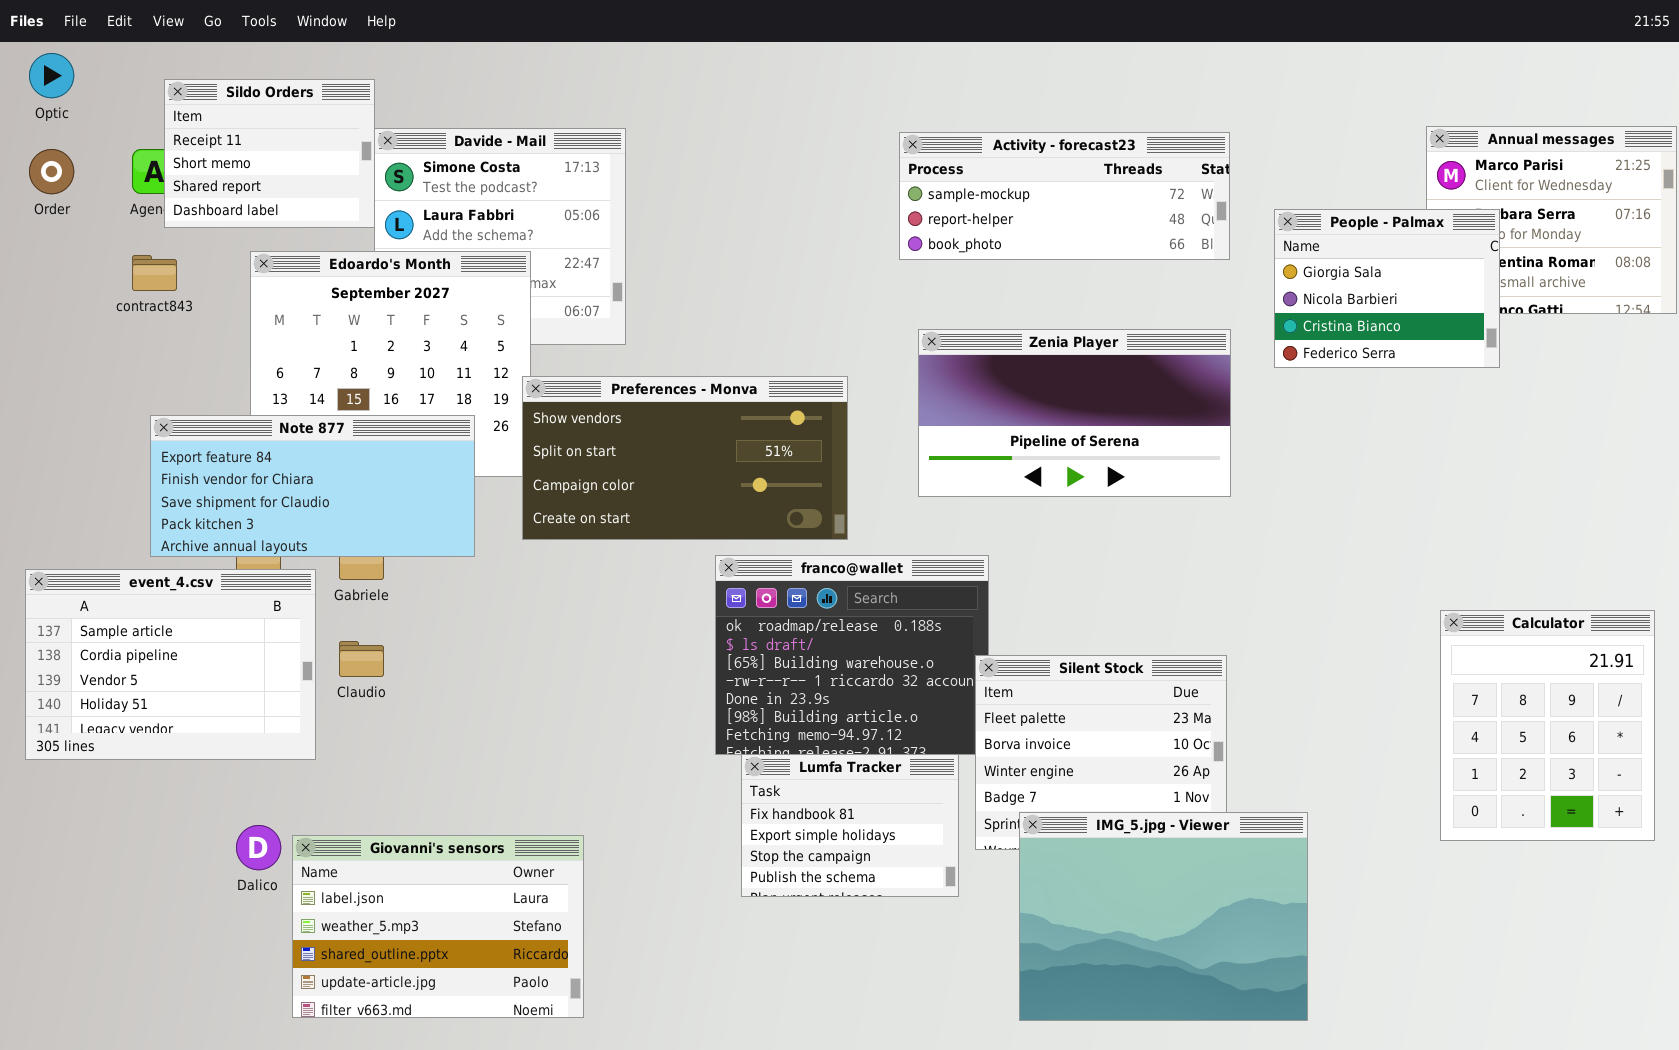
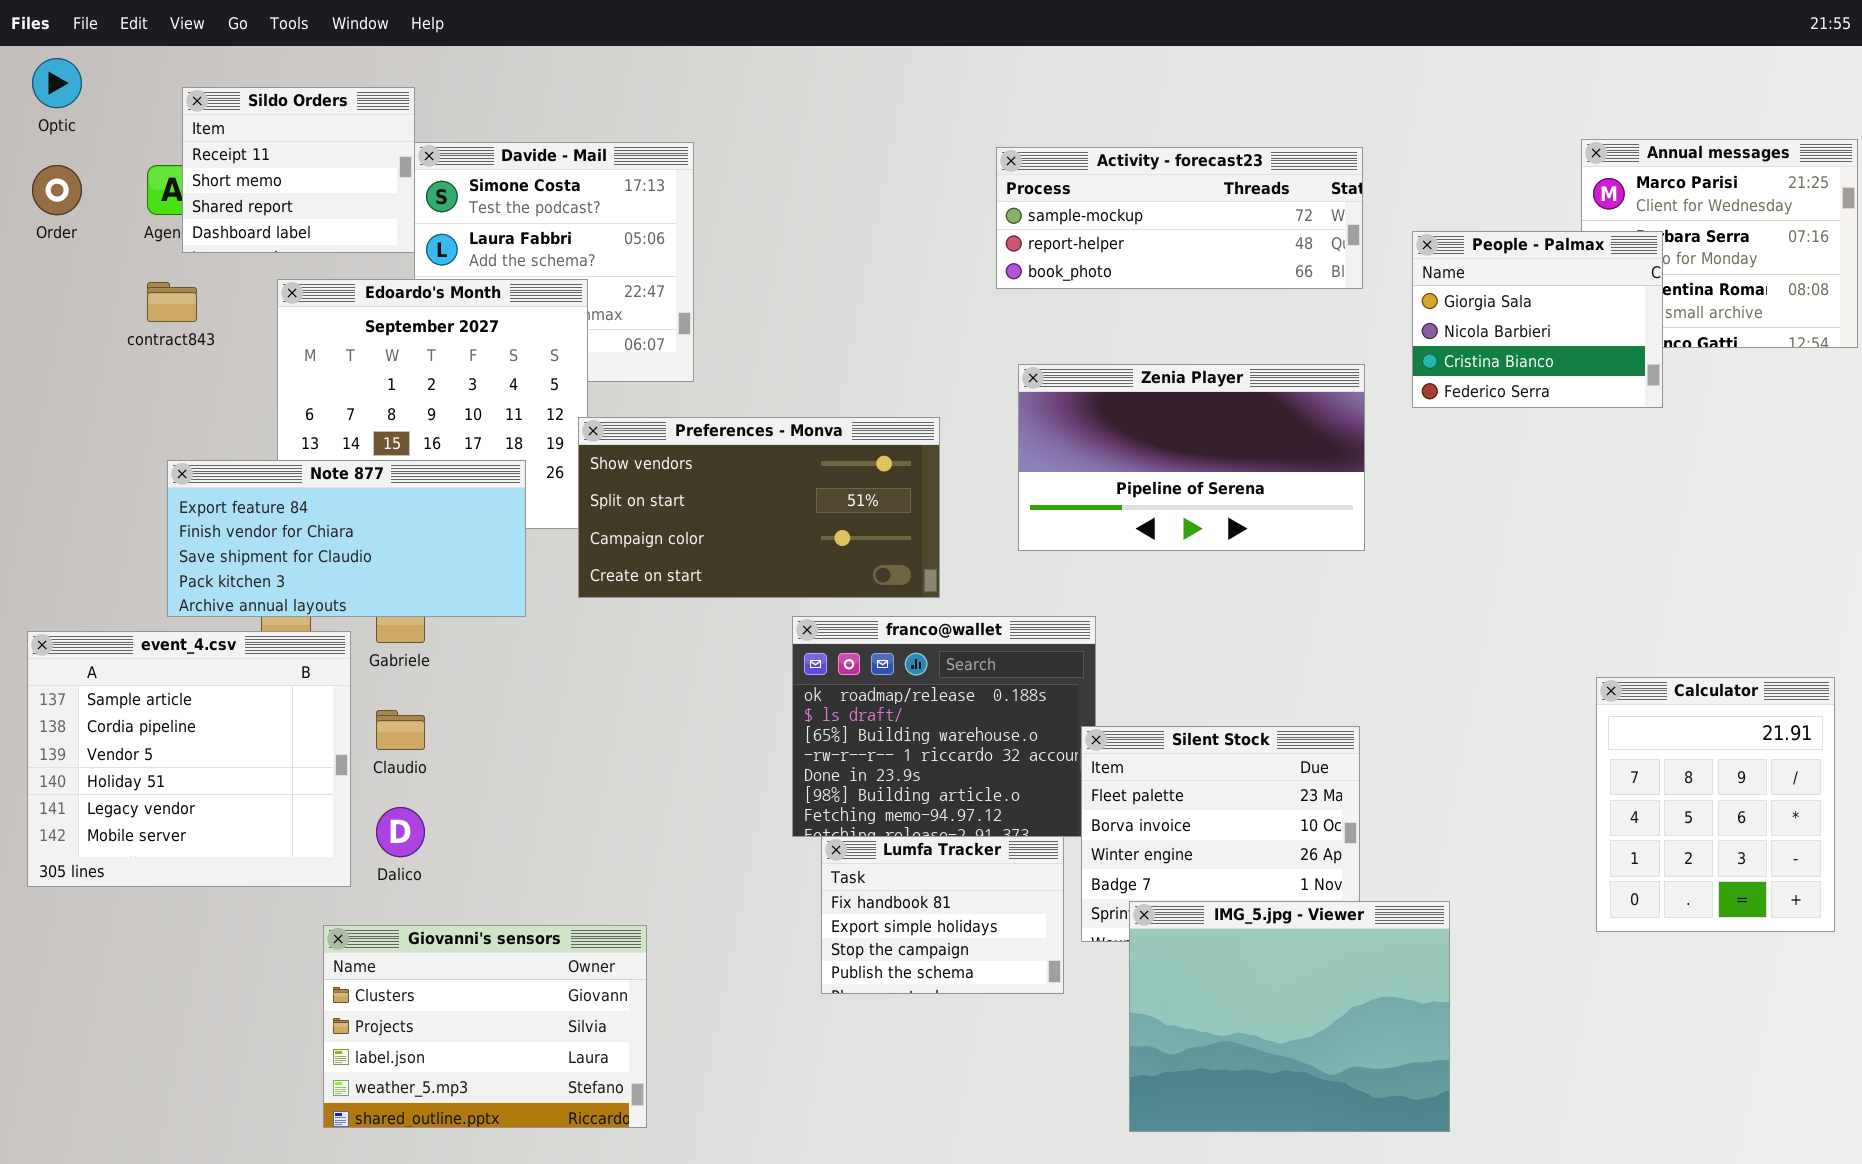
event_4.csv: [25,569,316,760] -> [27,631,351,887], resized
Dalico: [236,825,281,870] -> [376,807,425,857], moved
Giovanni's sensors: [292,835,584,1018] -> [323,925,647,1128], scrolled up 2 rows

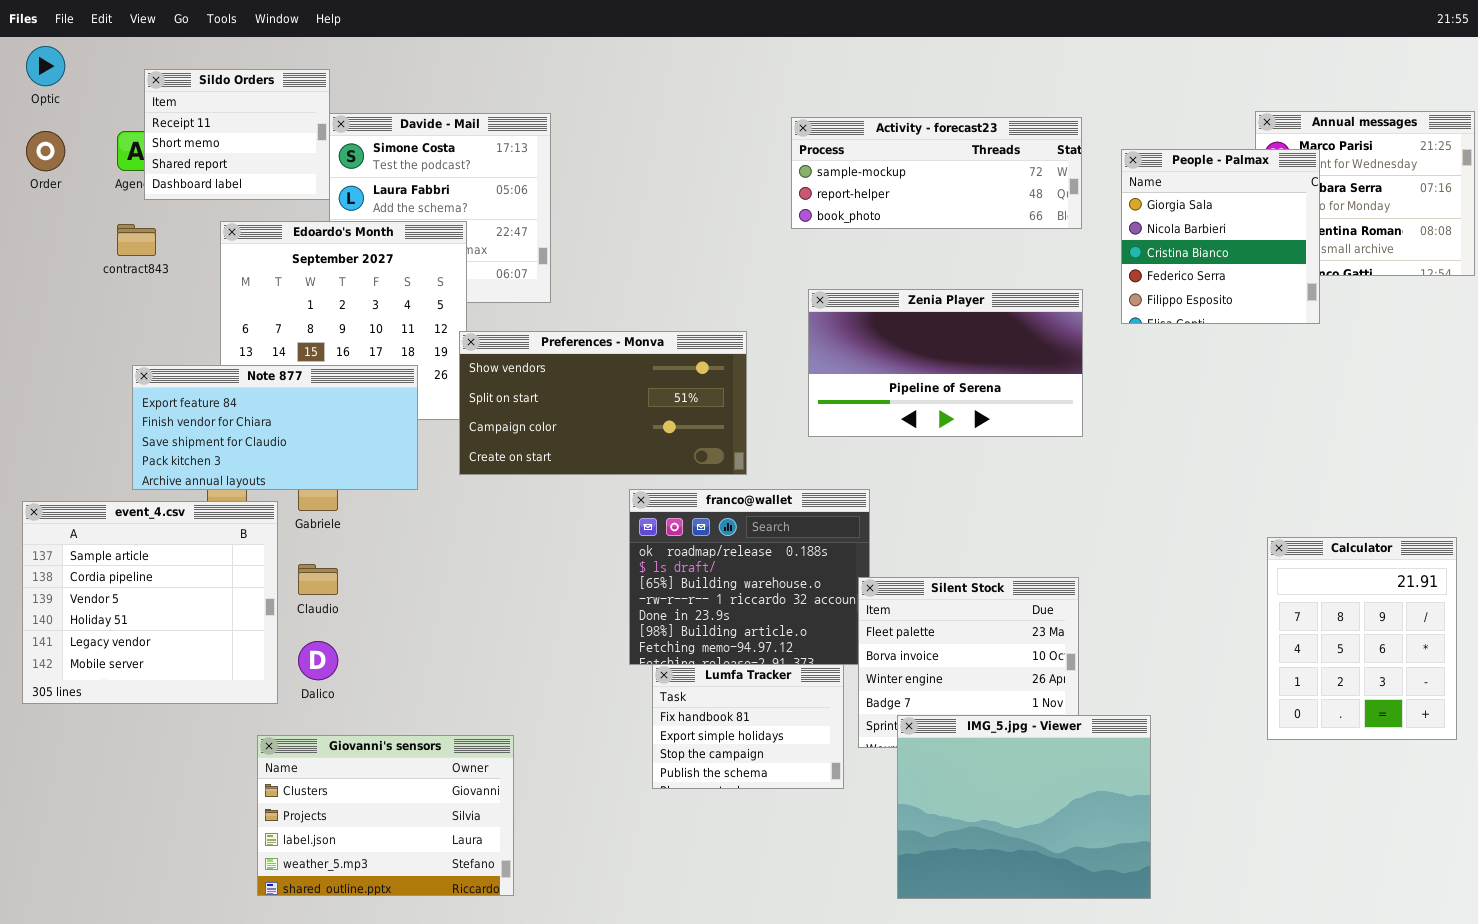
People - Palmax: [1412,231,1663,408] -> [1121,149,1320,324], resized

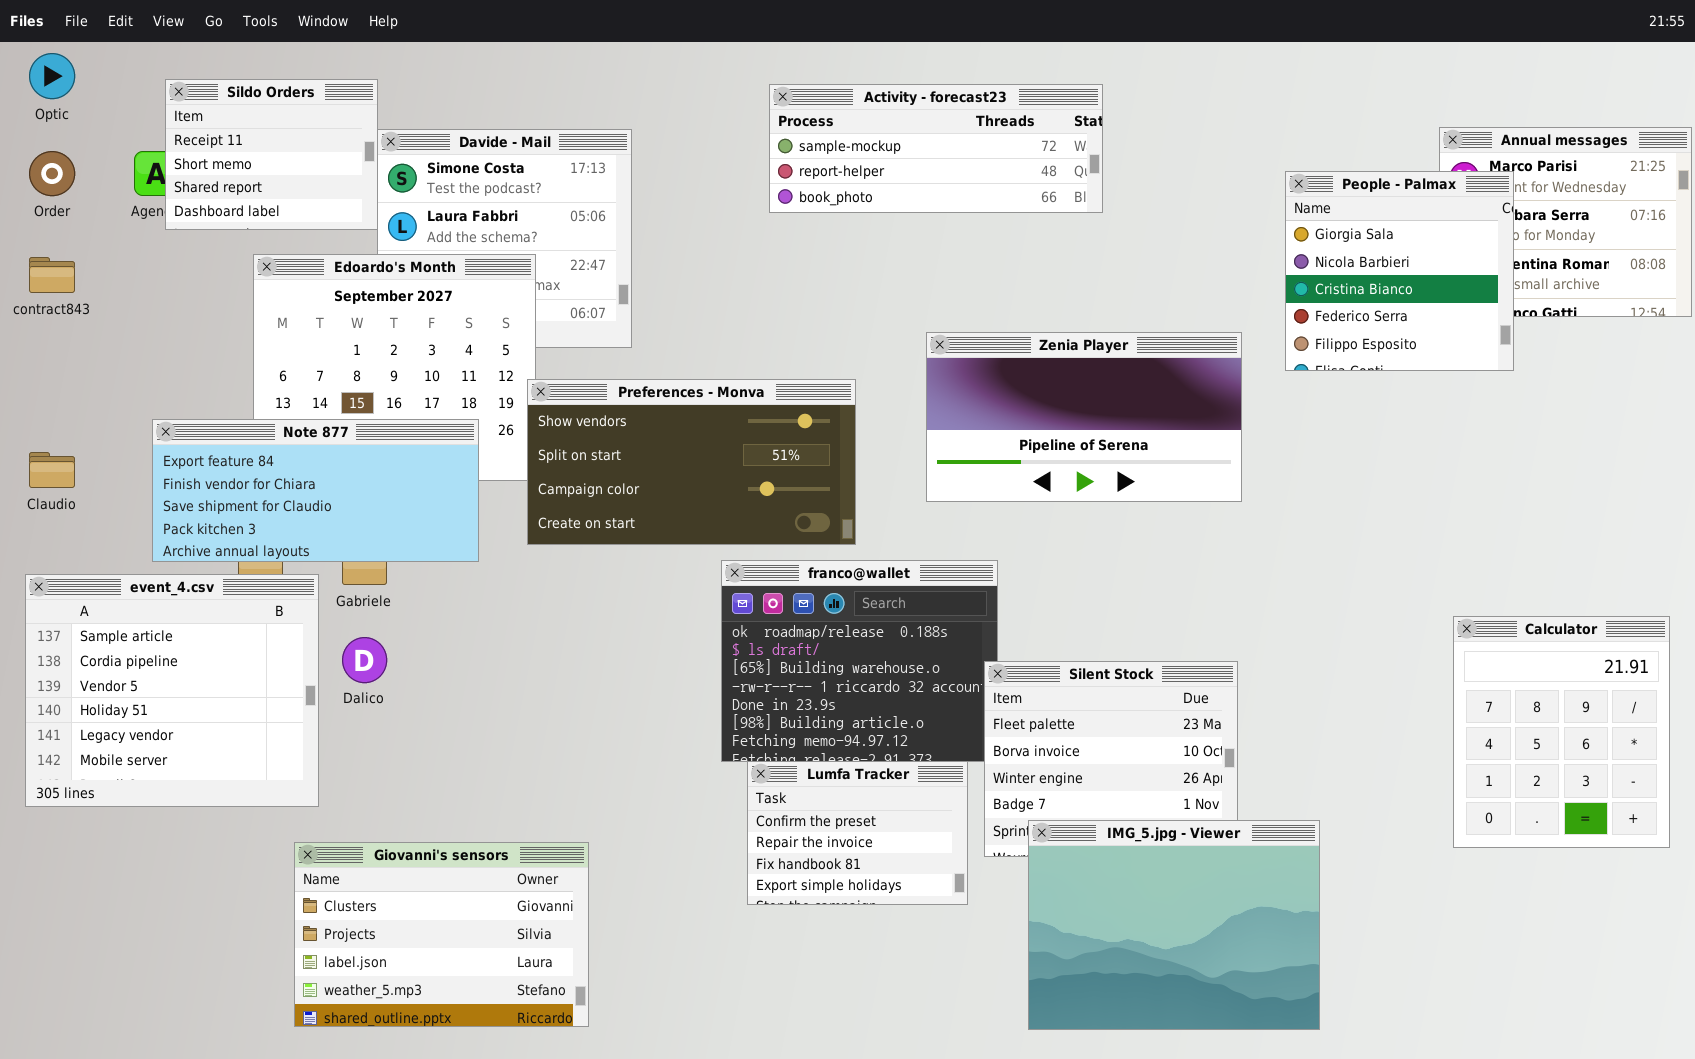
Activity - forecast23: [791,117,1082,229] -> [769,84,1103,213], moved
contract843: [117,224,156,256] -> [29,257,75,293], moved
Claudio: [298,564,338,595] -> [29,452,75,488], moved
Dalico: [298,641,338,680] -> [342,637,387,683], moved
Lumfa Tracker: [652,664,844,789] -> [747,761,968,905], scrolled up 2 rows

